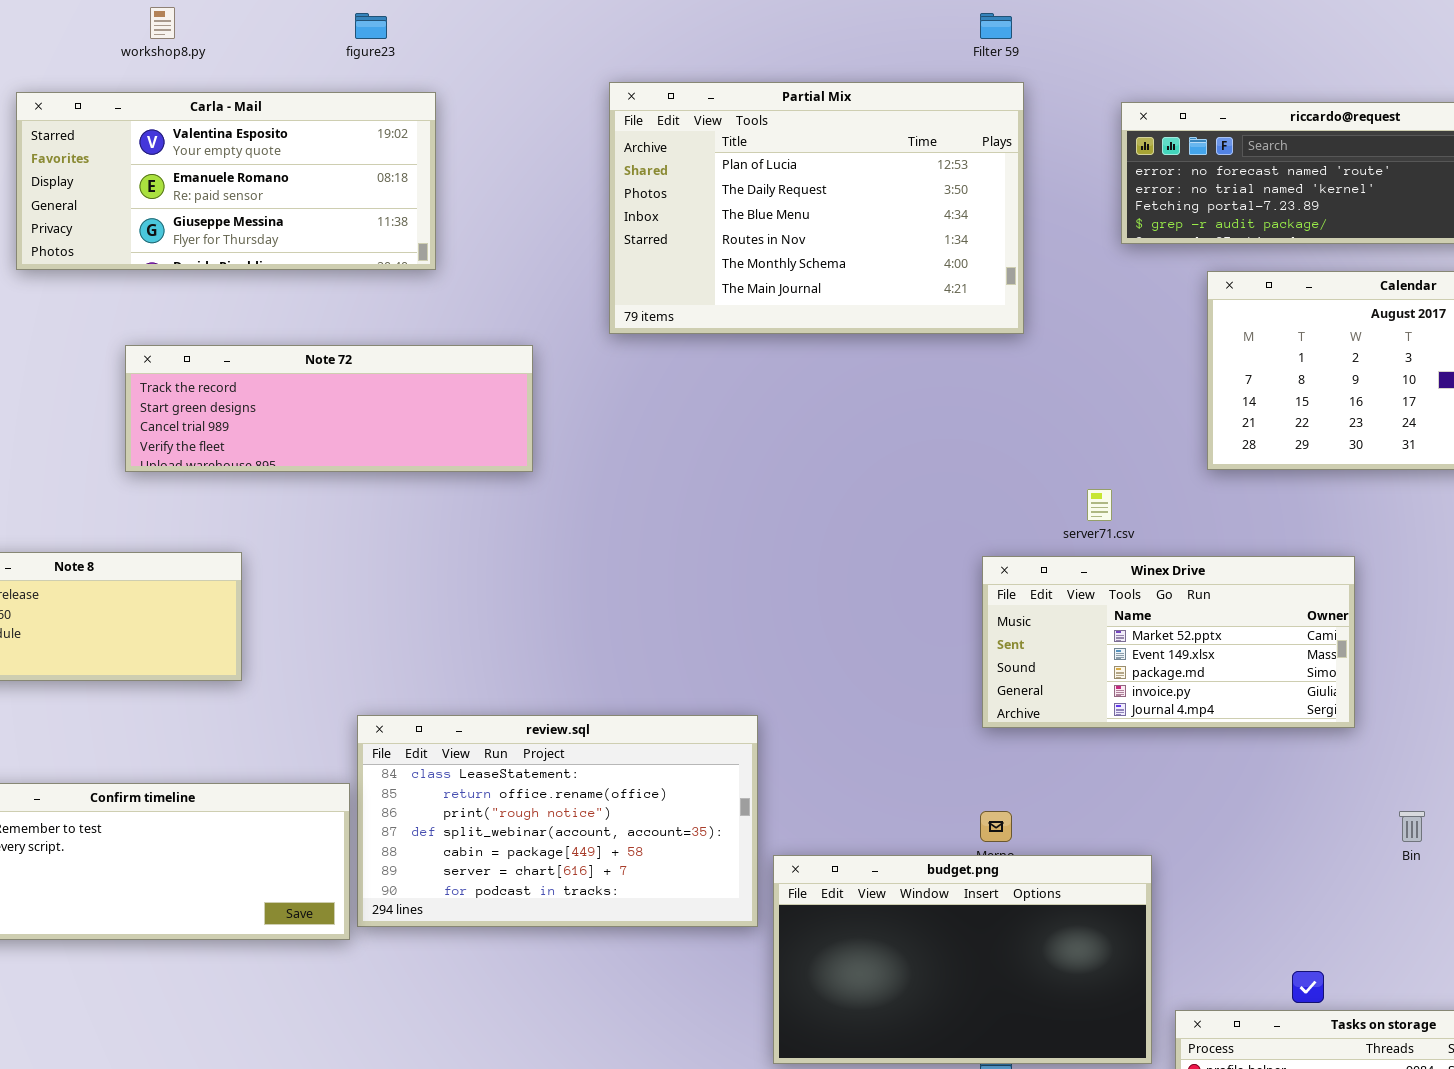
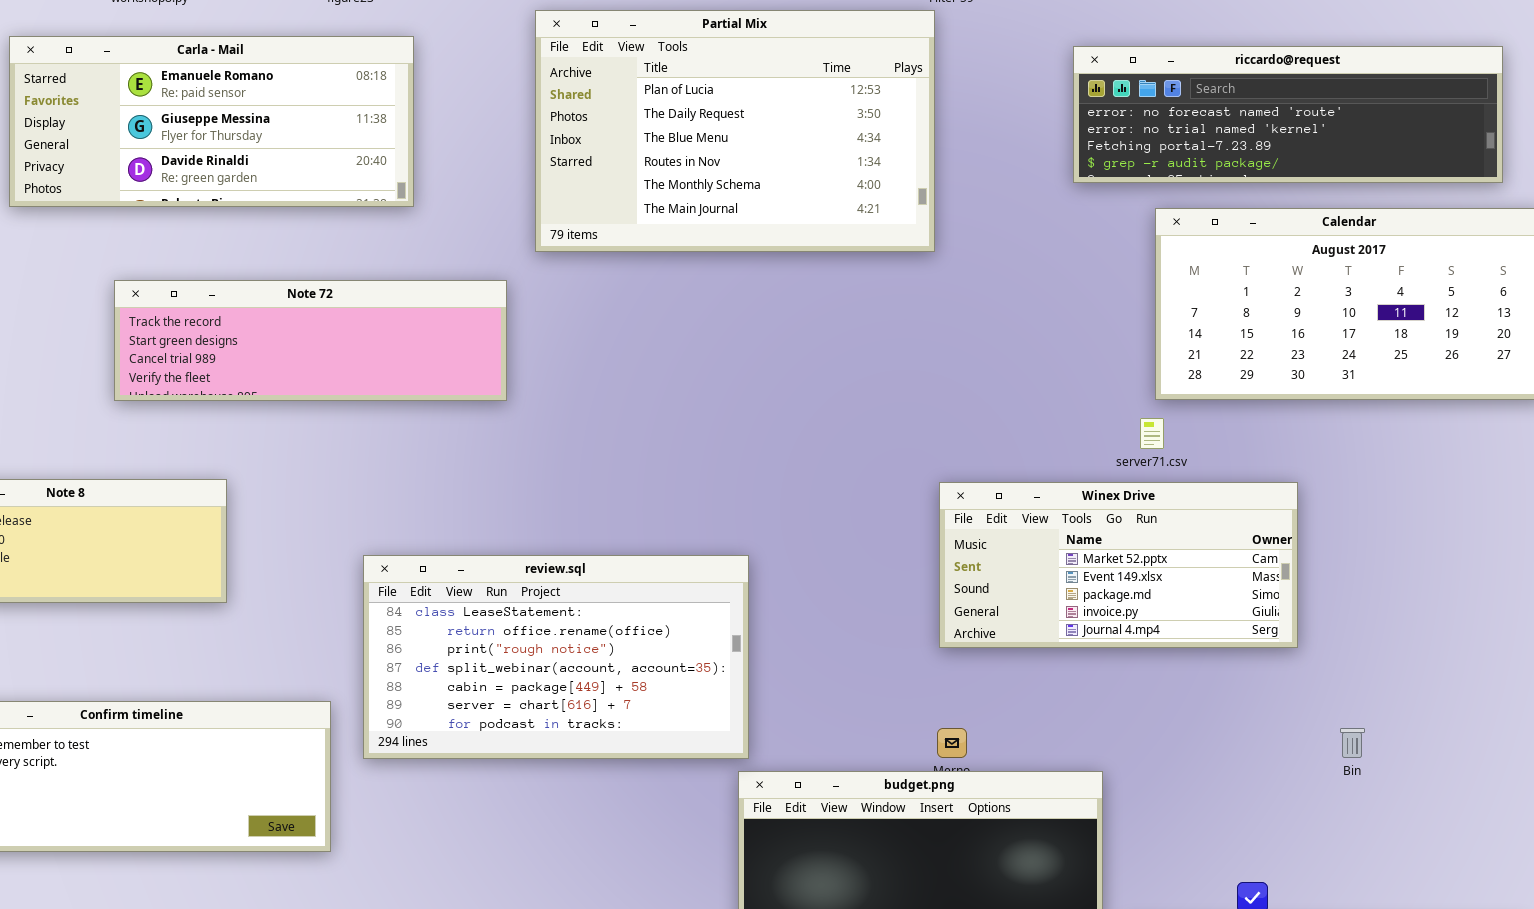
Partial Mix: [609,82,1024,334] -> [535,10,935,252], moved
Carla - Mail: [16,92,436,270] -> [9,36,414,207], scrolled down 1 row
server71.csv: [1087,489,1112,521] -> [1140,418,1164,449], moved
review.sql: [357,715,758,927] -> [363,555,749,759], moved

